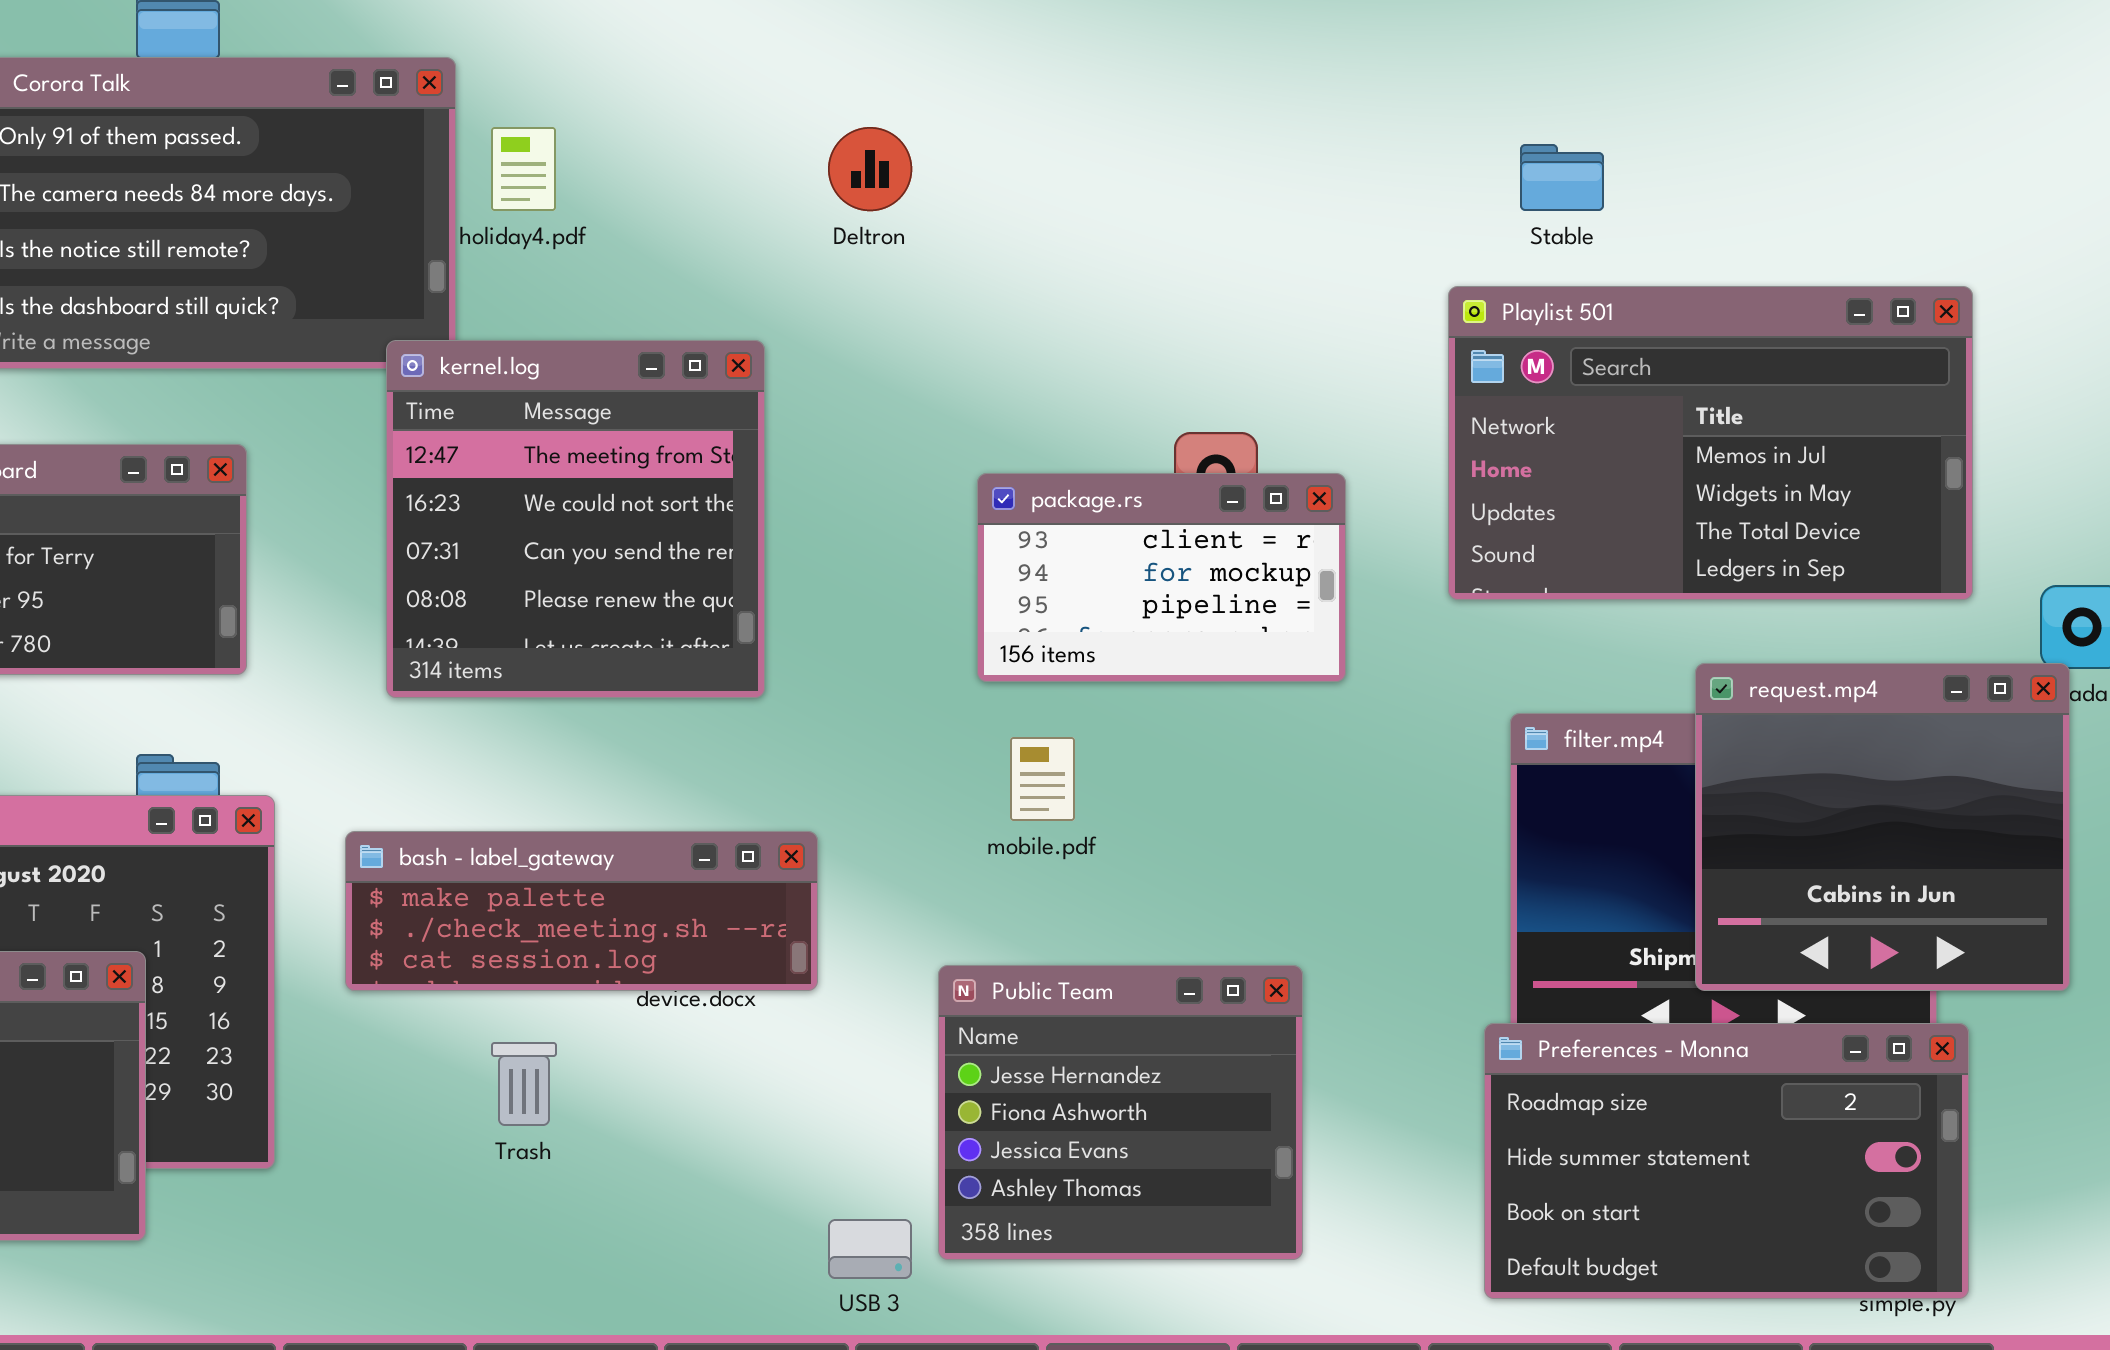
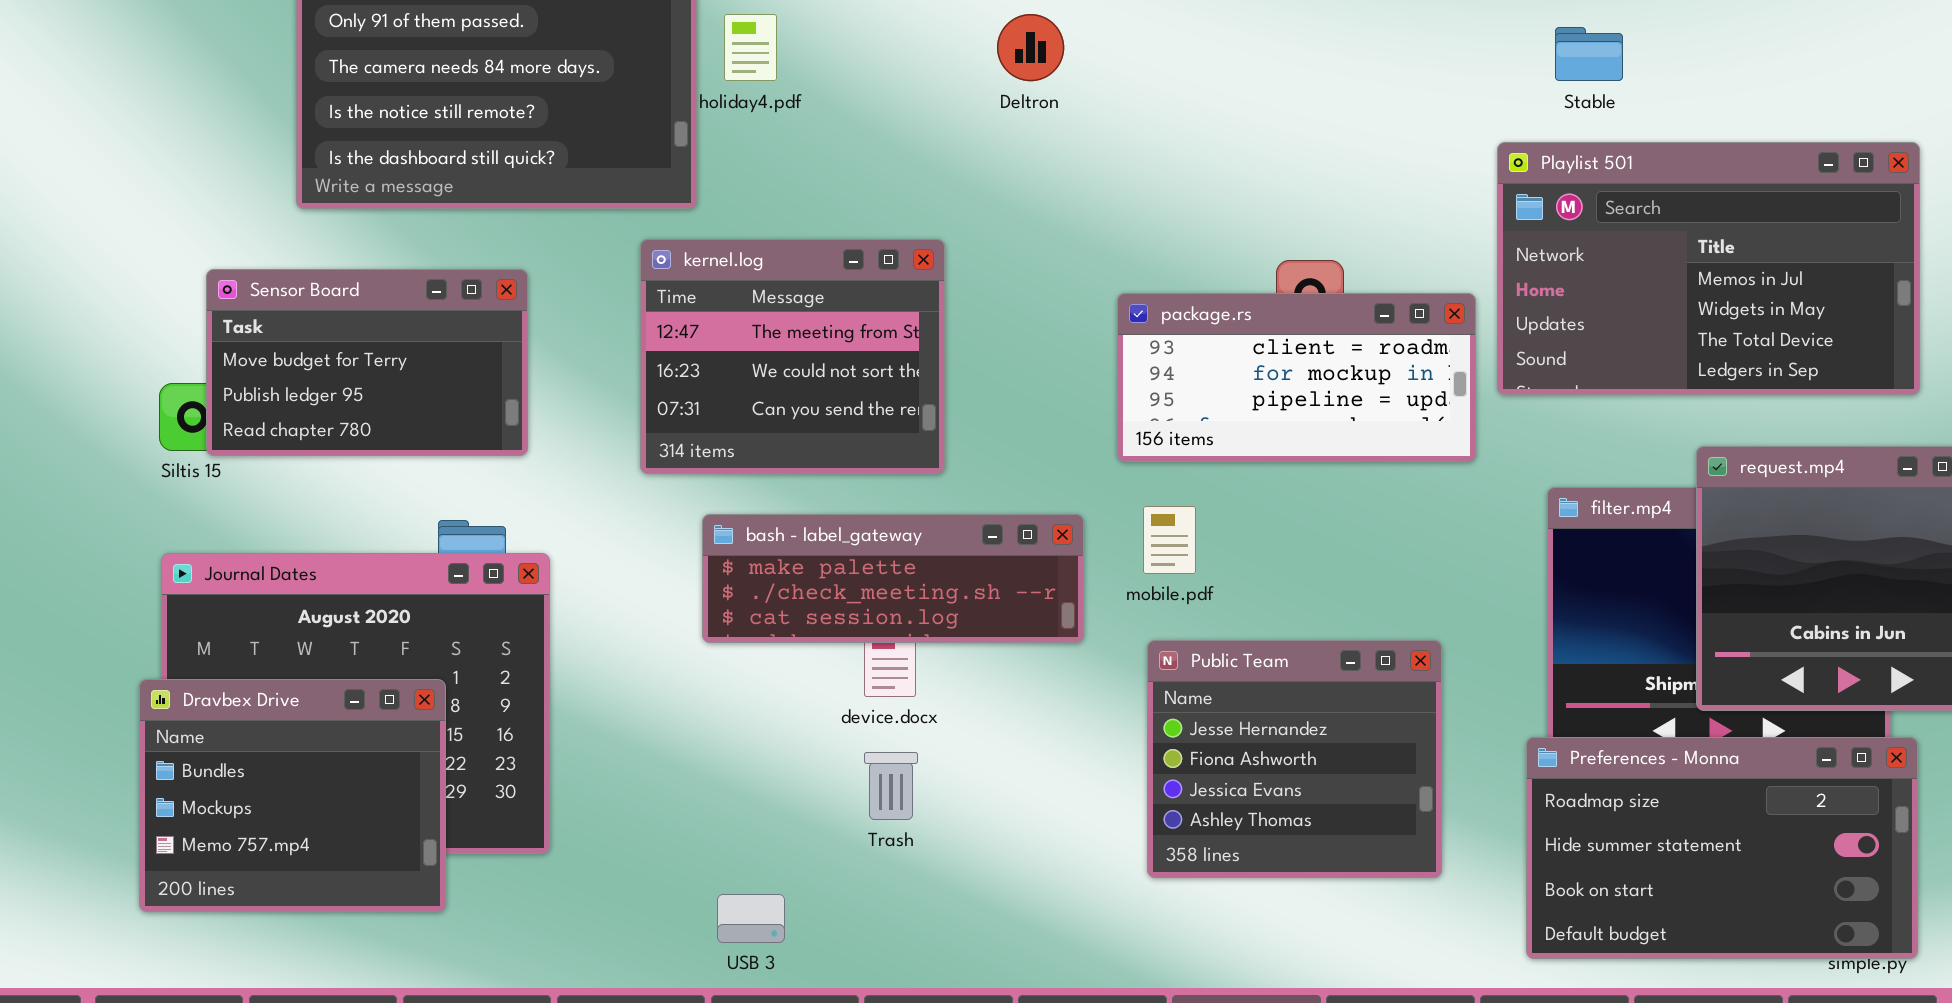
kernel.log: [386,340,765,698] -> [640,239,945,474], resized
package.rs: [977,473,1346,682] -> [1117,293,1476,462], resized
bash - label_gateway: [345,831,818,991] -> [702,514,1084,643], moved
Public Team: [938,965,1303,1260] -> [1147,640,1442,878], moved
Trash: [491,1042,557,1126] -> [864,752,918,820], moved
USB 3: [828,1219,912,1279] -> [717,894,785,943], moved

